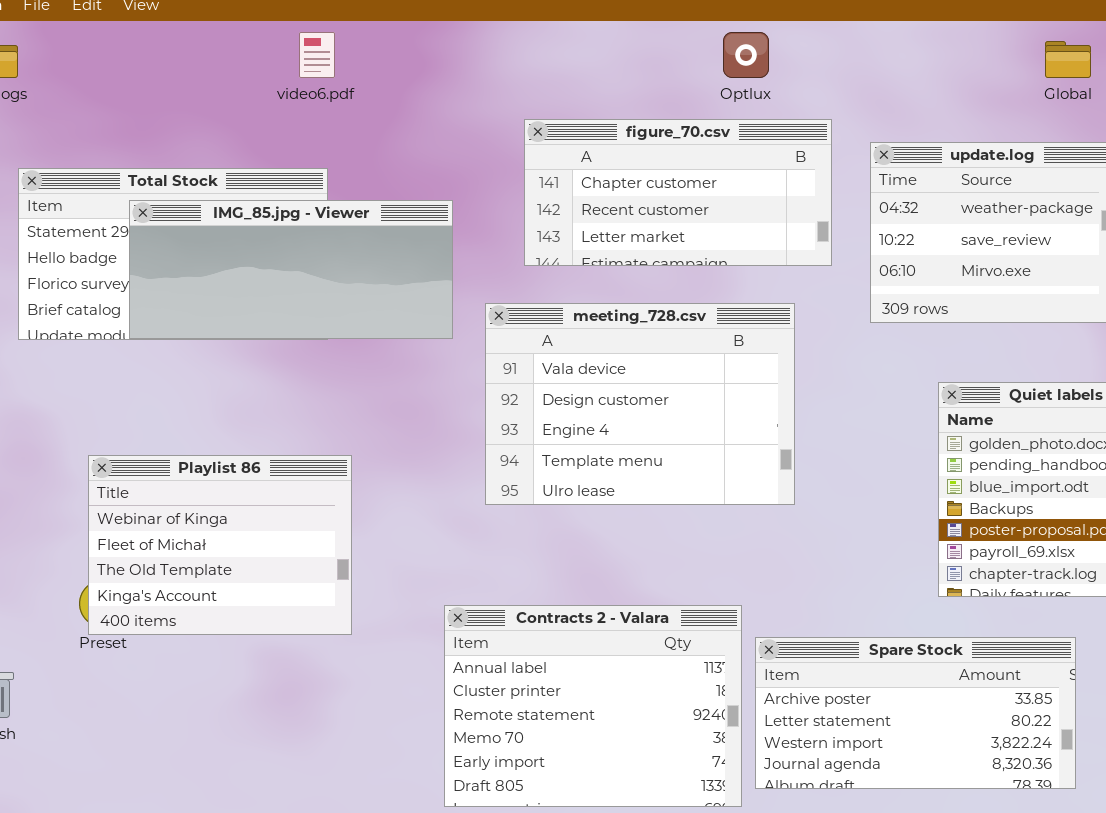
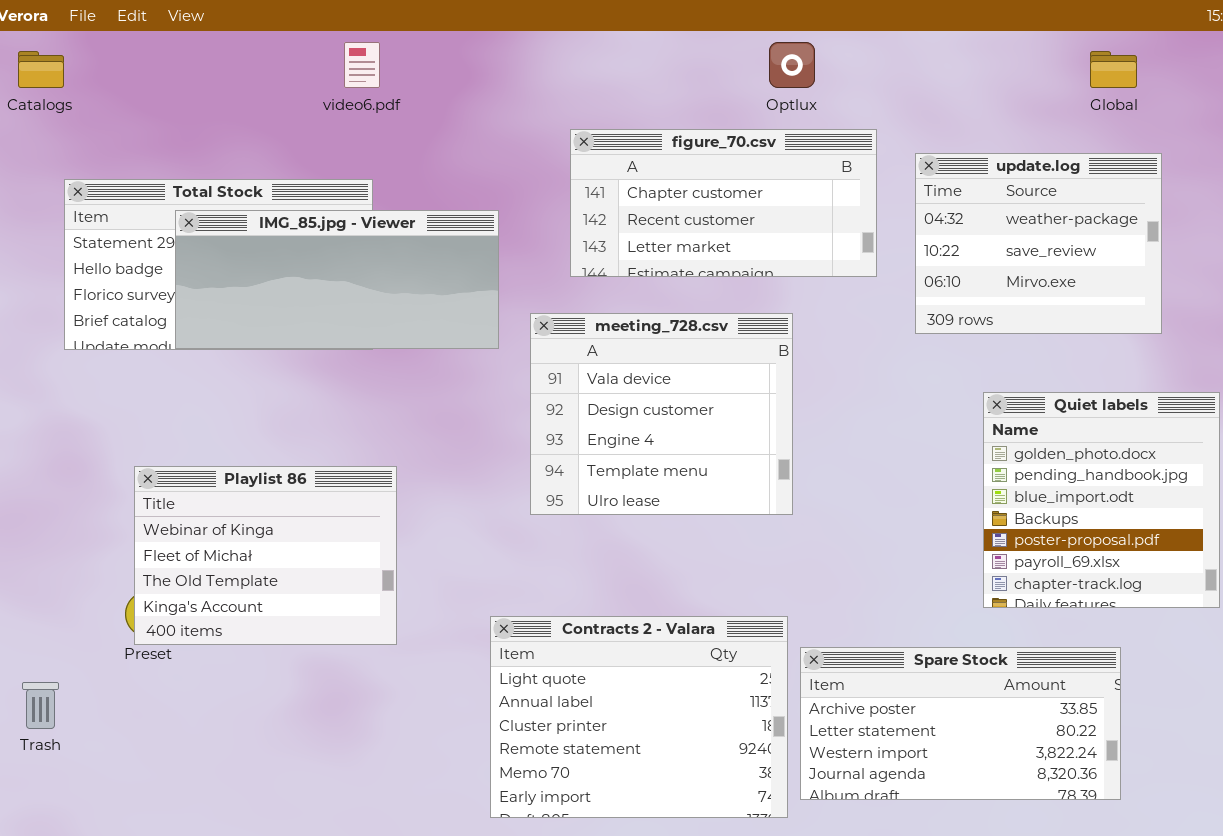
meeting_728.csv: [485,303,795,505] -> [530,313,793,515], resized
Contracts 2 - Valara: [444,605,742,807] -> [490,616,788,818], scrolled up 1 row

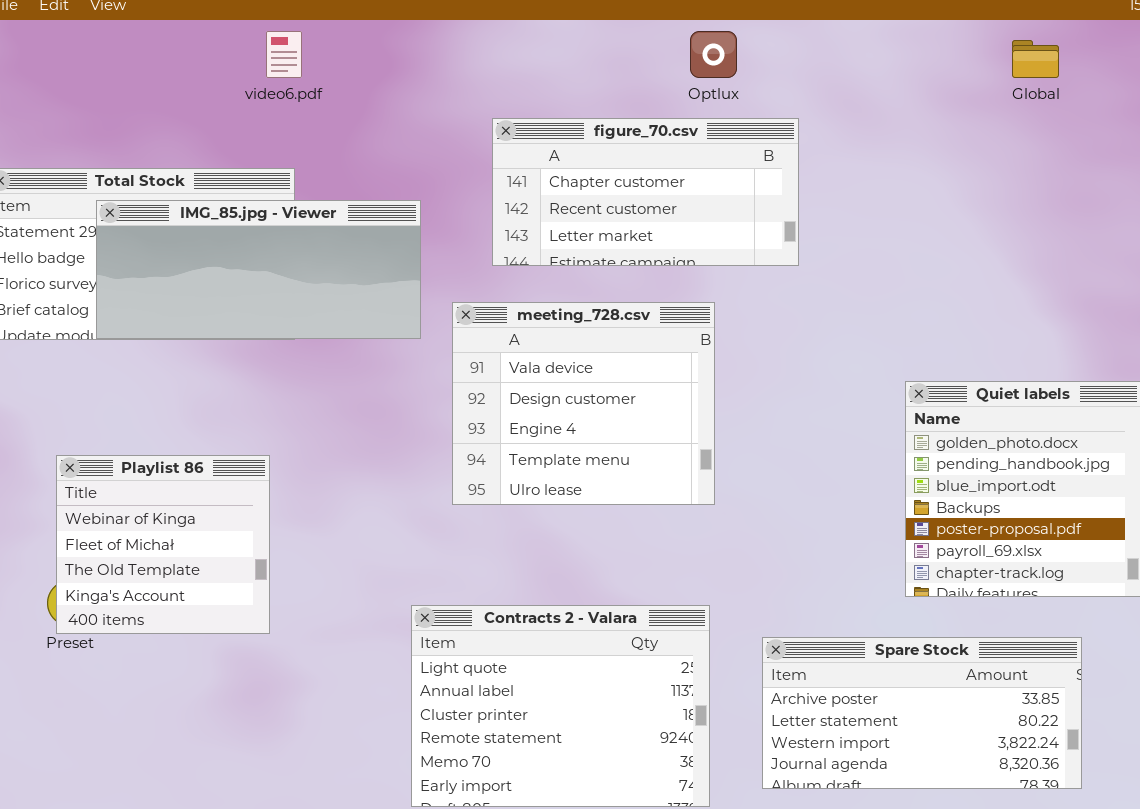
update.log: [915,153,1162,334] -> none, closed
Playlist 86: [134,466,397,645] -> [56,455,270,634], resized
Spare Stock: [800,647,1121,800] -> [762,637,1082,789], moved

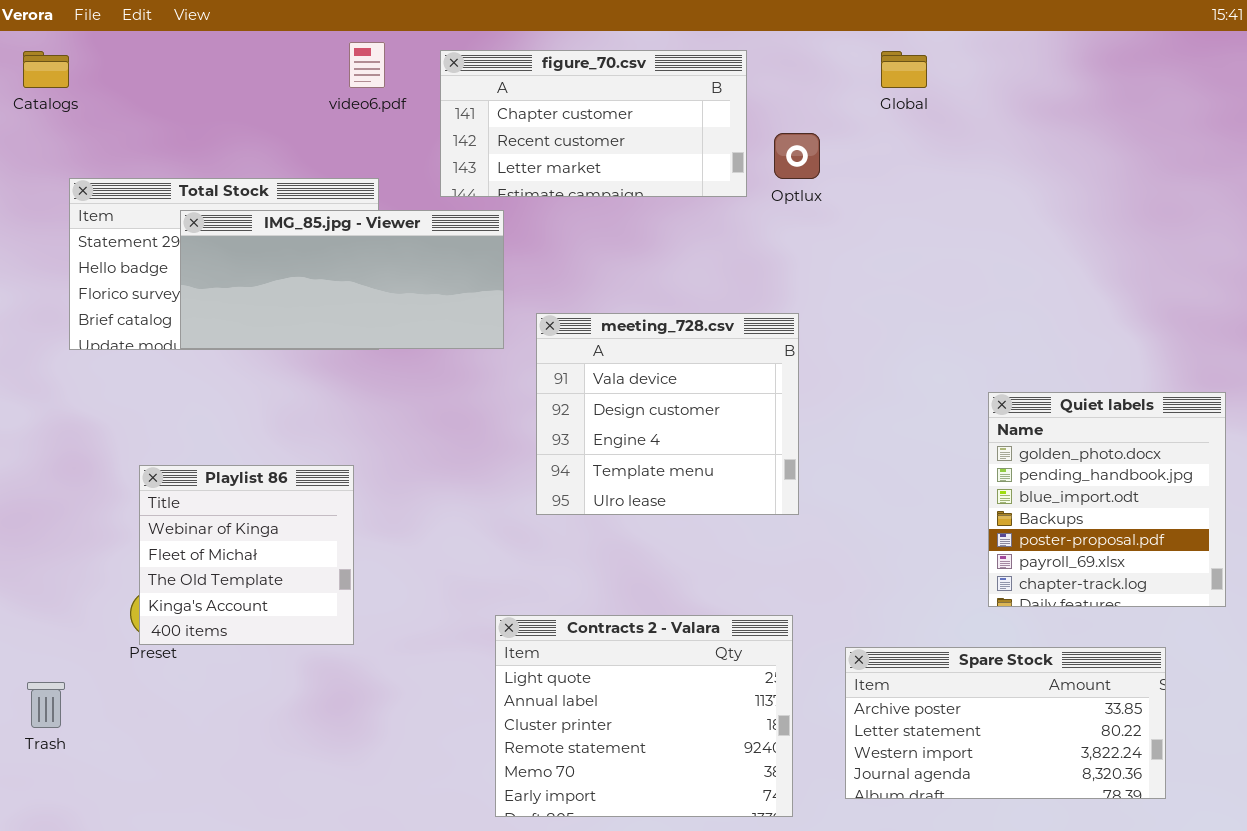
Optlux: [690,31,737,78] -> [774,133,820,179], moved
Global: [1012,40,1059,78] -> [881,51,927,88], moved
figure_70.csv: [492,118,799,266] -> [440,50,747,197], moved

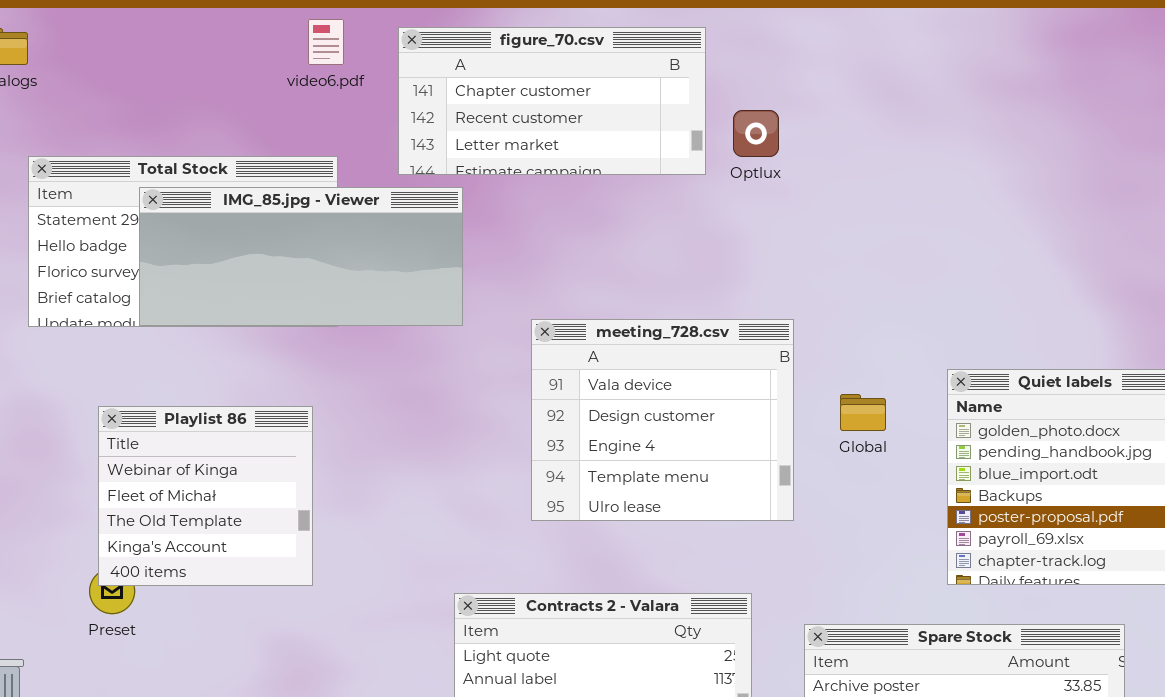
Global: [881,51,927,88] -> [840,394,886,431], moved
meeting_728.csv: [536,313,799,515] -> [531,319,794,521], moved
Playlist 86: [139,465,354,645] -> [98,406,313,586], moved

